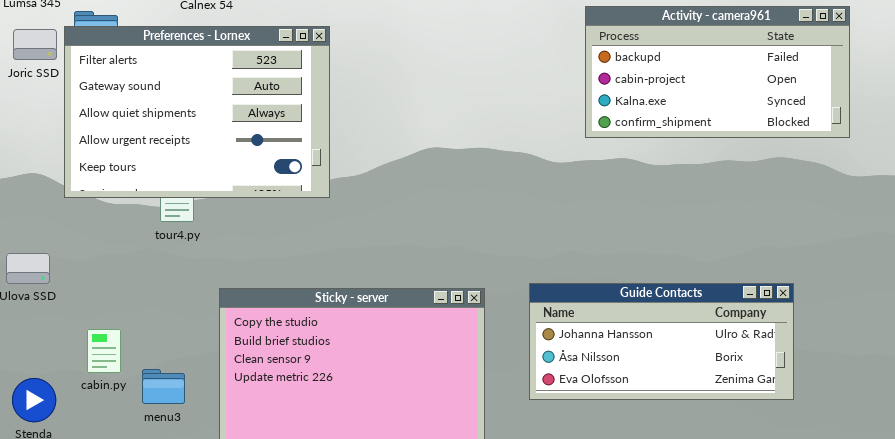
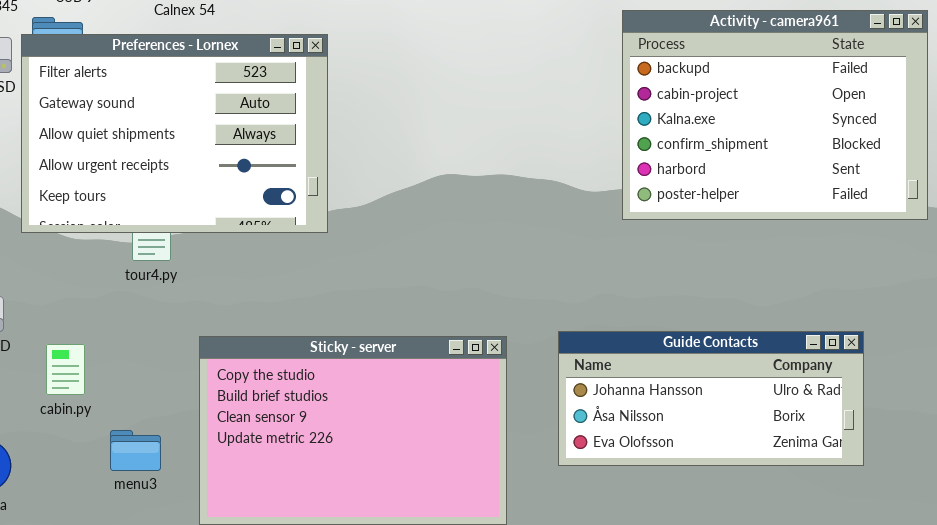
Activity - camera961: [585,6,850,138] -> [622,10,928,220], resized
cabin.py: [87,329,121,373] -> [46,344,85,395], moved

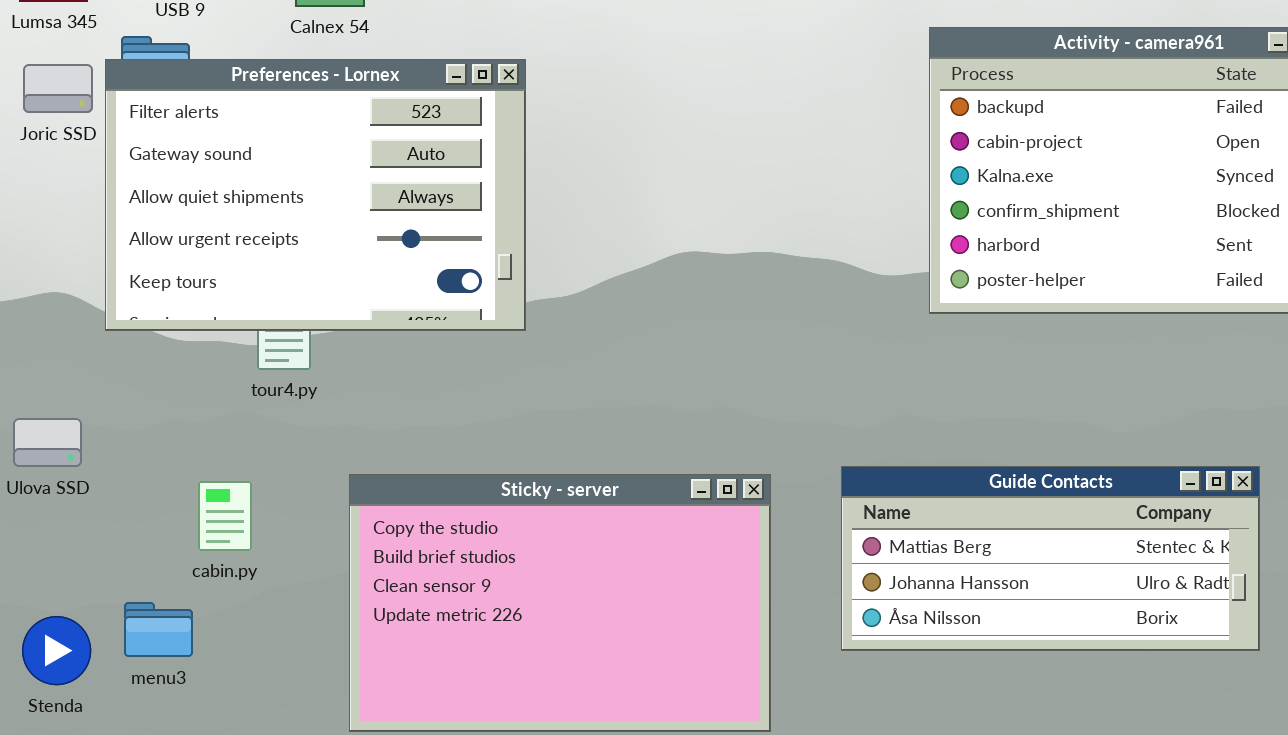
Guide Contacts: [558,331,864,466] -> [841,466,1260,651], scrolled up 1 row
cabin.py: [46,344,85,395] -> [198,481,252,551], moved
menu3: [110,430,161,471] -> [124,602,193,657], moved

